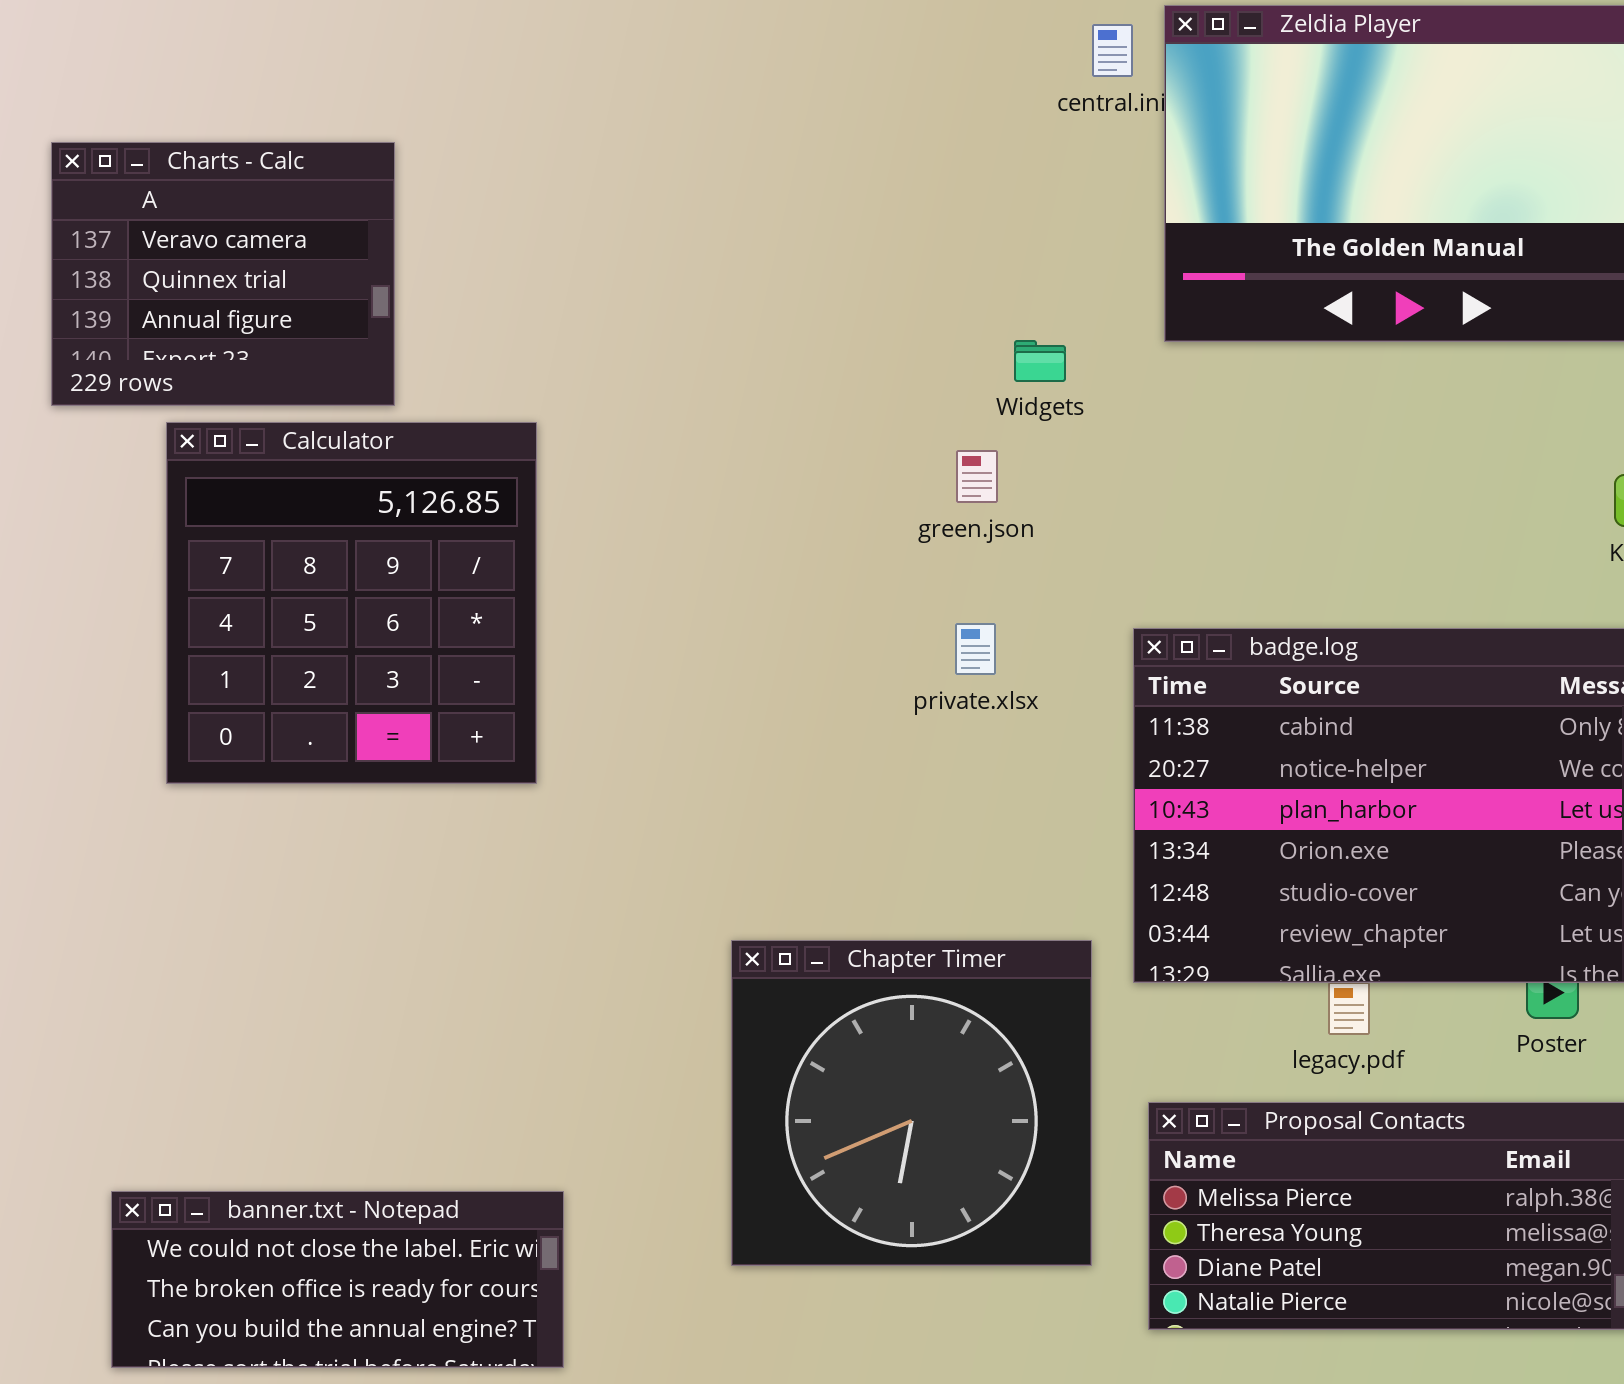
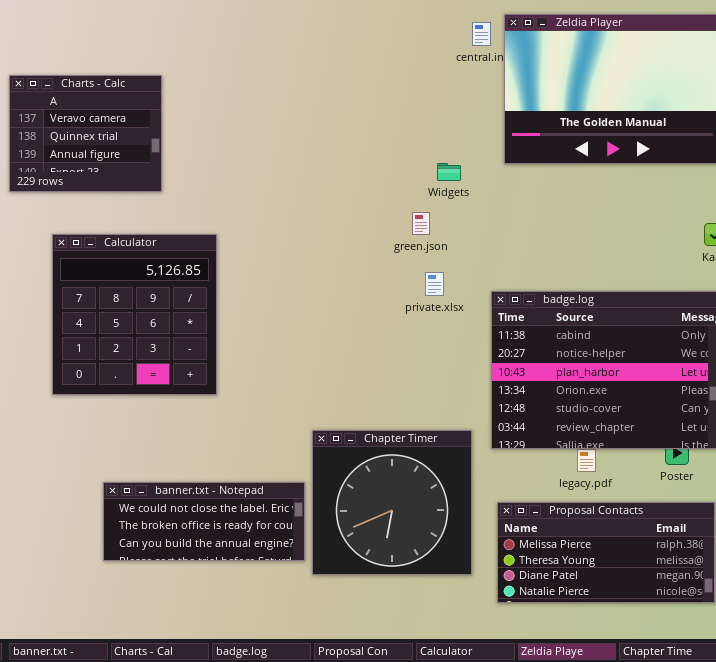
Calculator: [166,422,537,784] -> [52,234,217,395], moved
private.xlsx: [955,623,996,675] -> [425,272,444,296], moved
banner.txt - Notepad: [111,1191,564,1368] -> [103,482,305,561], moved

